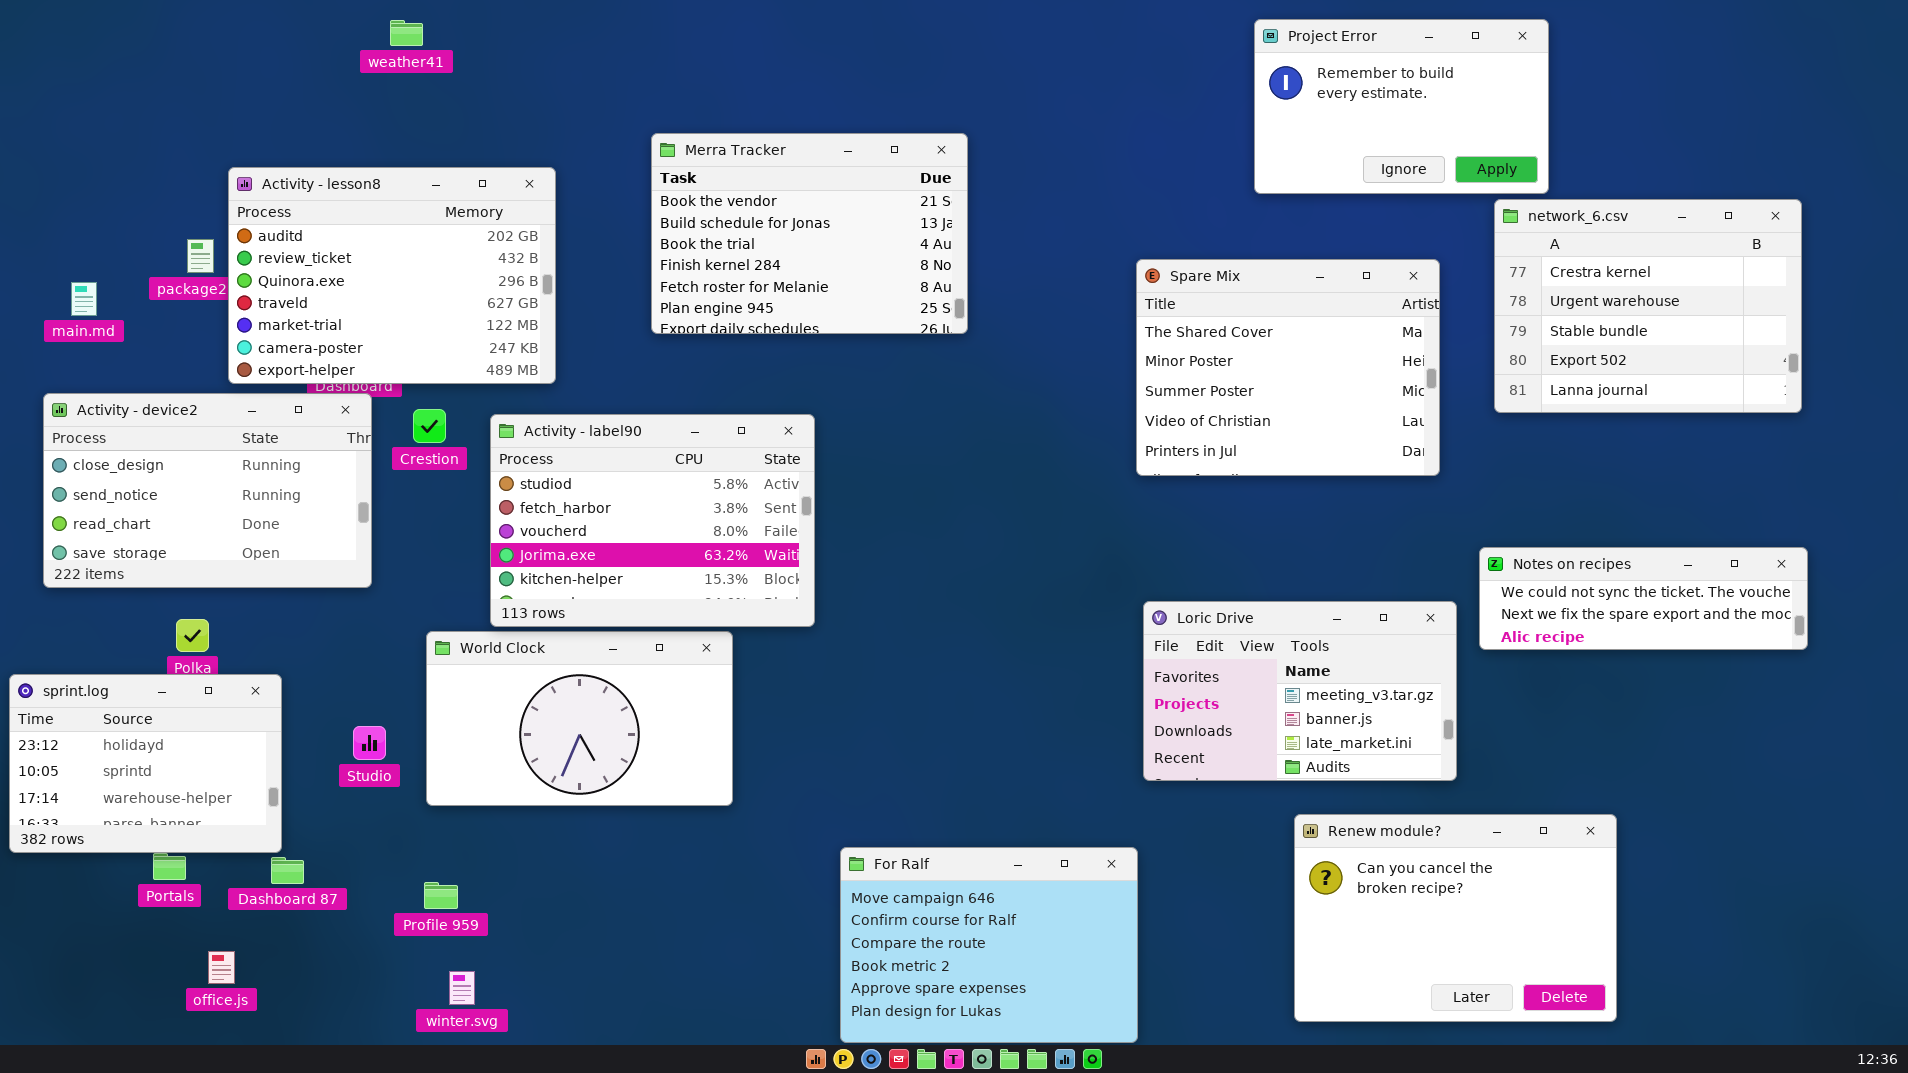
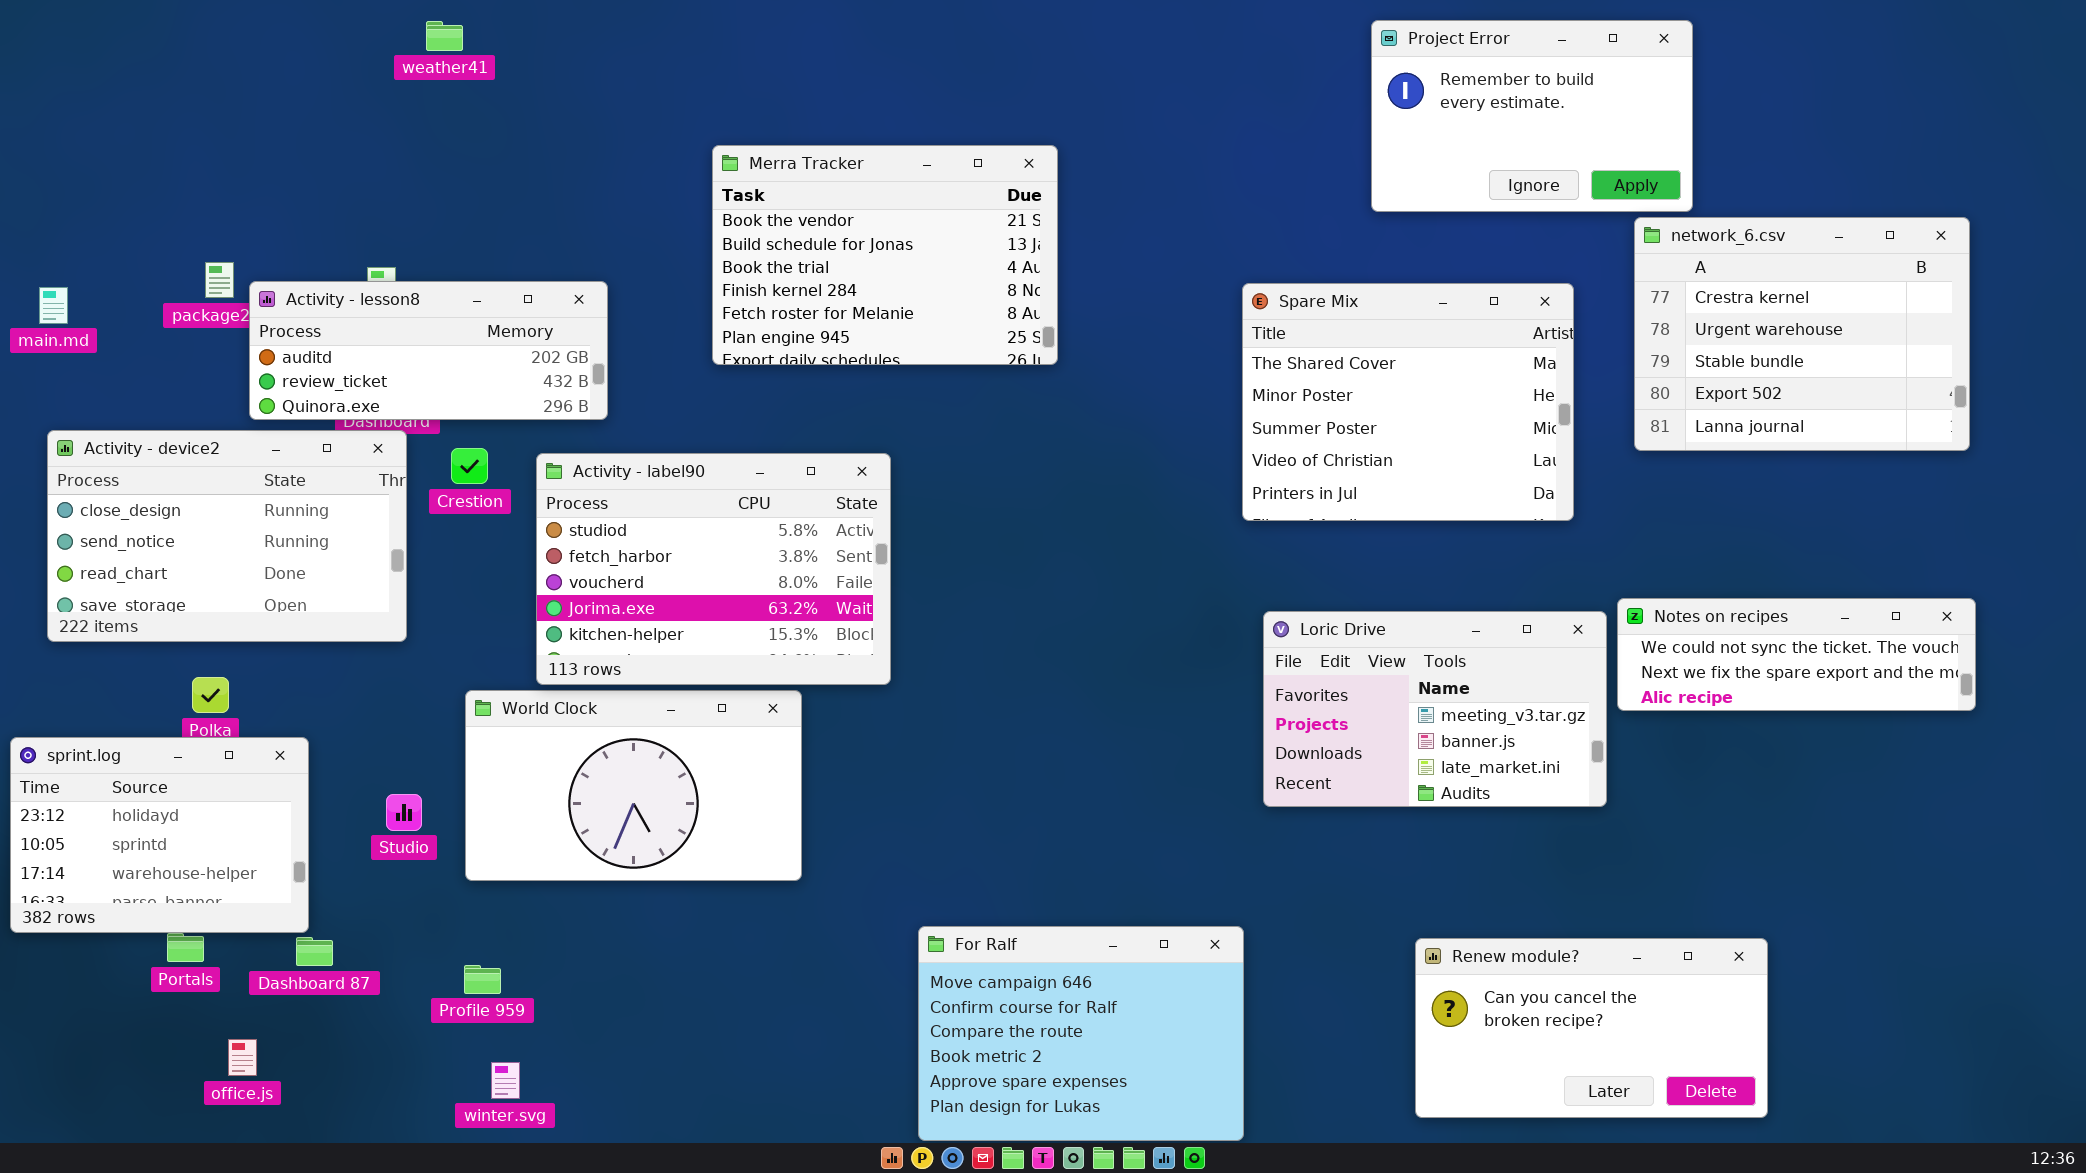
Activity - lesson8: [228,167,556,384] -> [249,281,608,420], resized
main.md: [71,282,97,316] -> [39,287,68,324], moved
Loric Drive: [1143,601,1457,781] -> [1263,611,1607,807], moved
Renew module?: [1294,814,1617,1022] -> [1415,938,1768,1118], resized

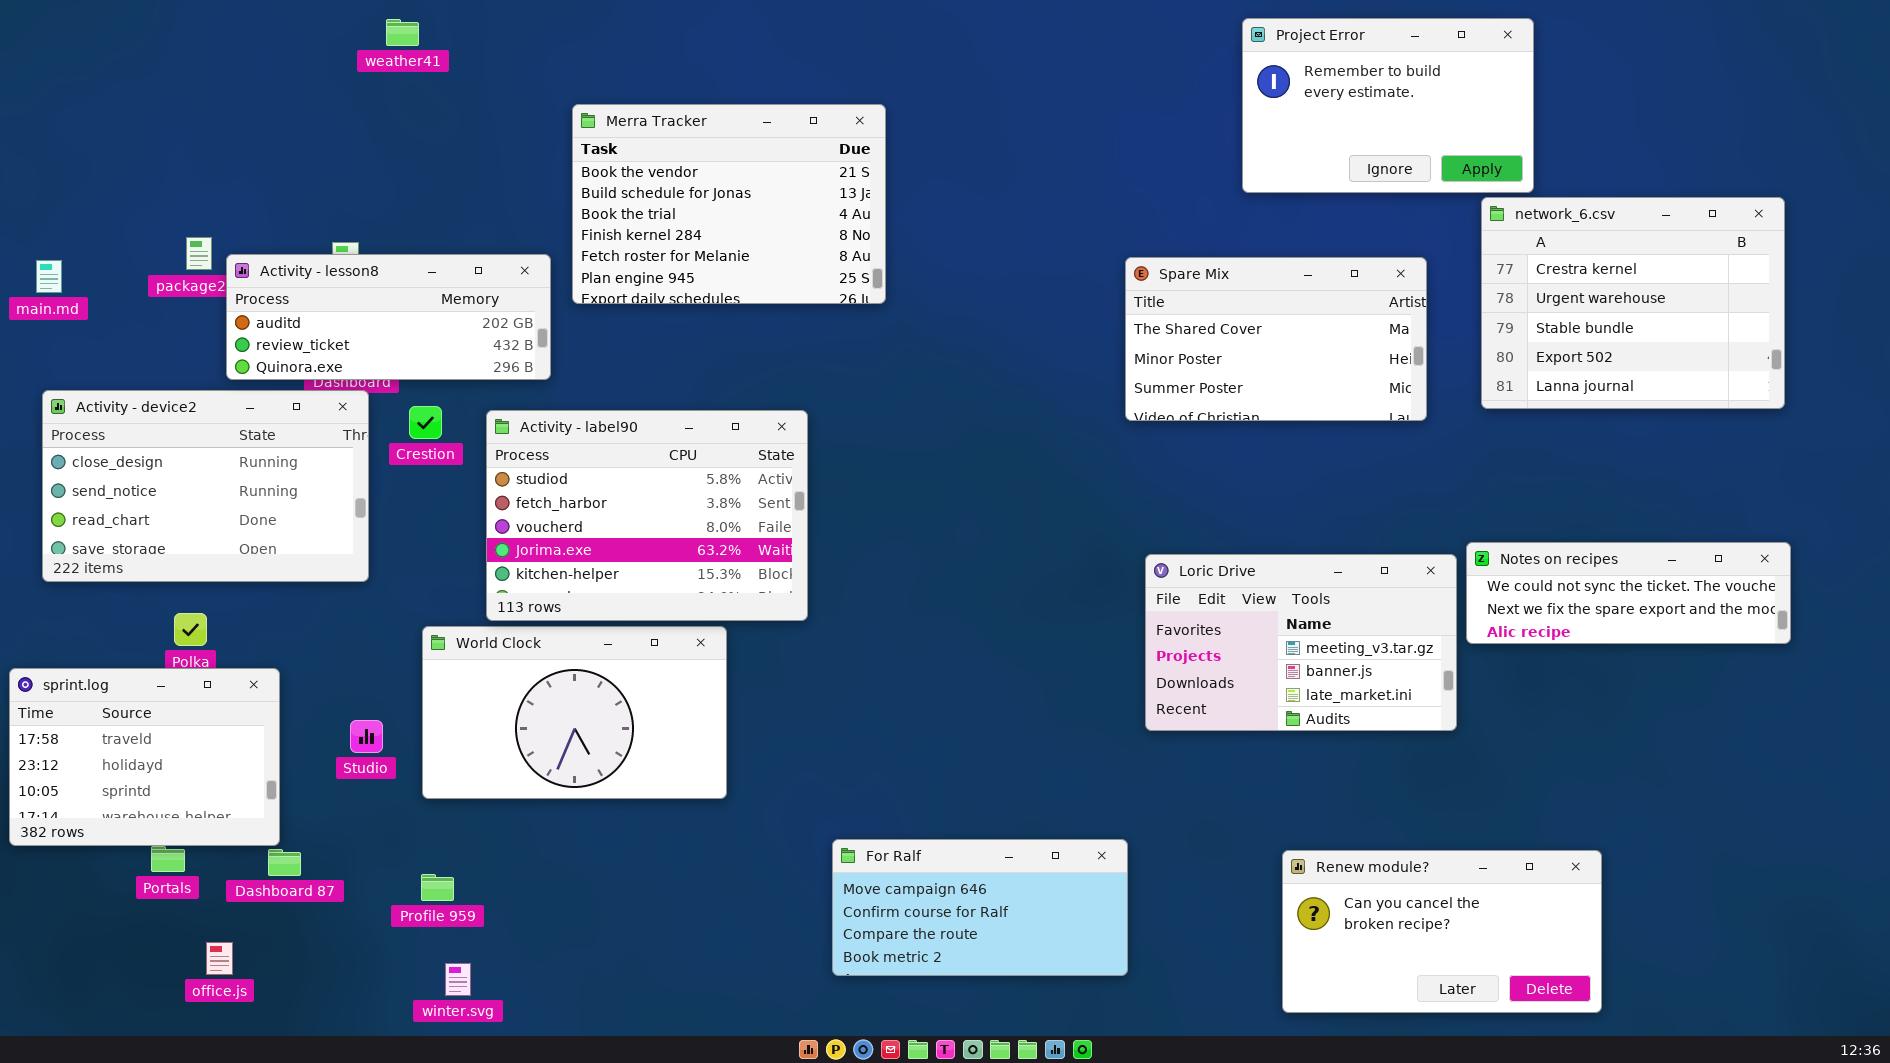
Merra Tracker: [712,145,1058,365] -> [572,104,886,304], moved
Spare Mix: [1242,283,1574,521] -> [1125,257,1427,421], resized
sprint.log: [10,737,309,933] -> [9,668,280,846], scrolled up 1 row
For Ralf: [918,926,1244,1141] -> [832,839,1128,976], resized

